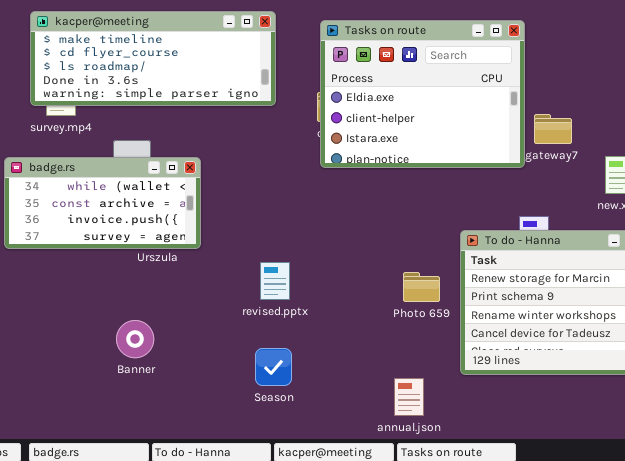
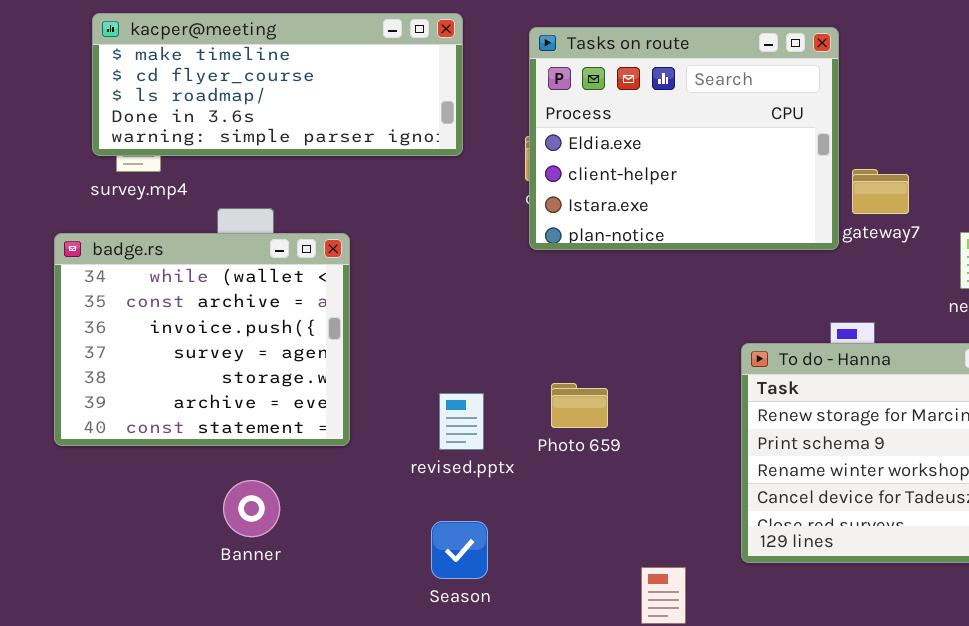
badge.rs: [4,157,201,249] -> [54,233,350,446], resized
Photo 659: [403,272,440,302] -> [551,383,608,428], moved

